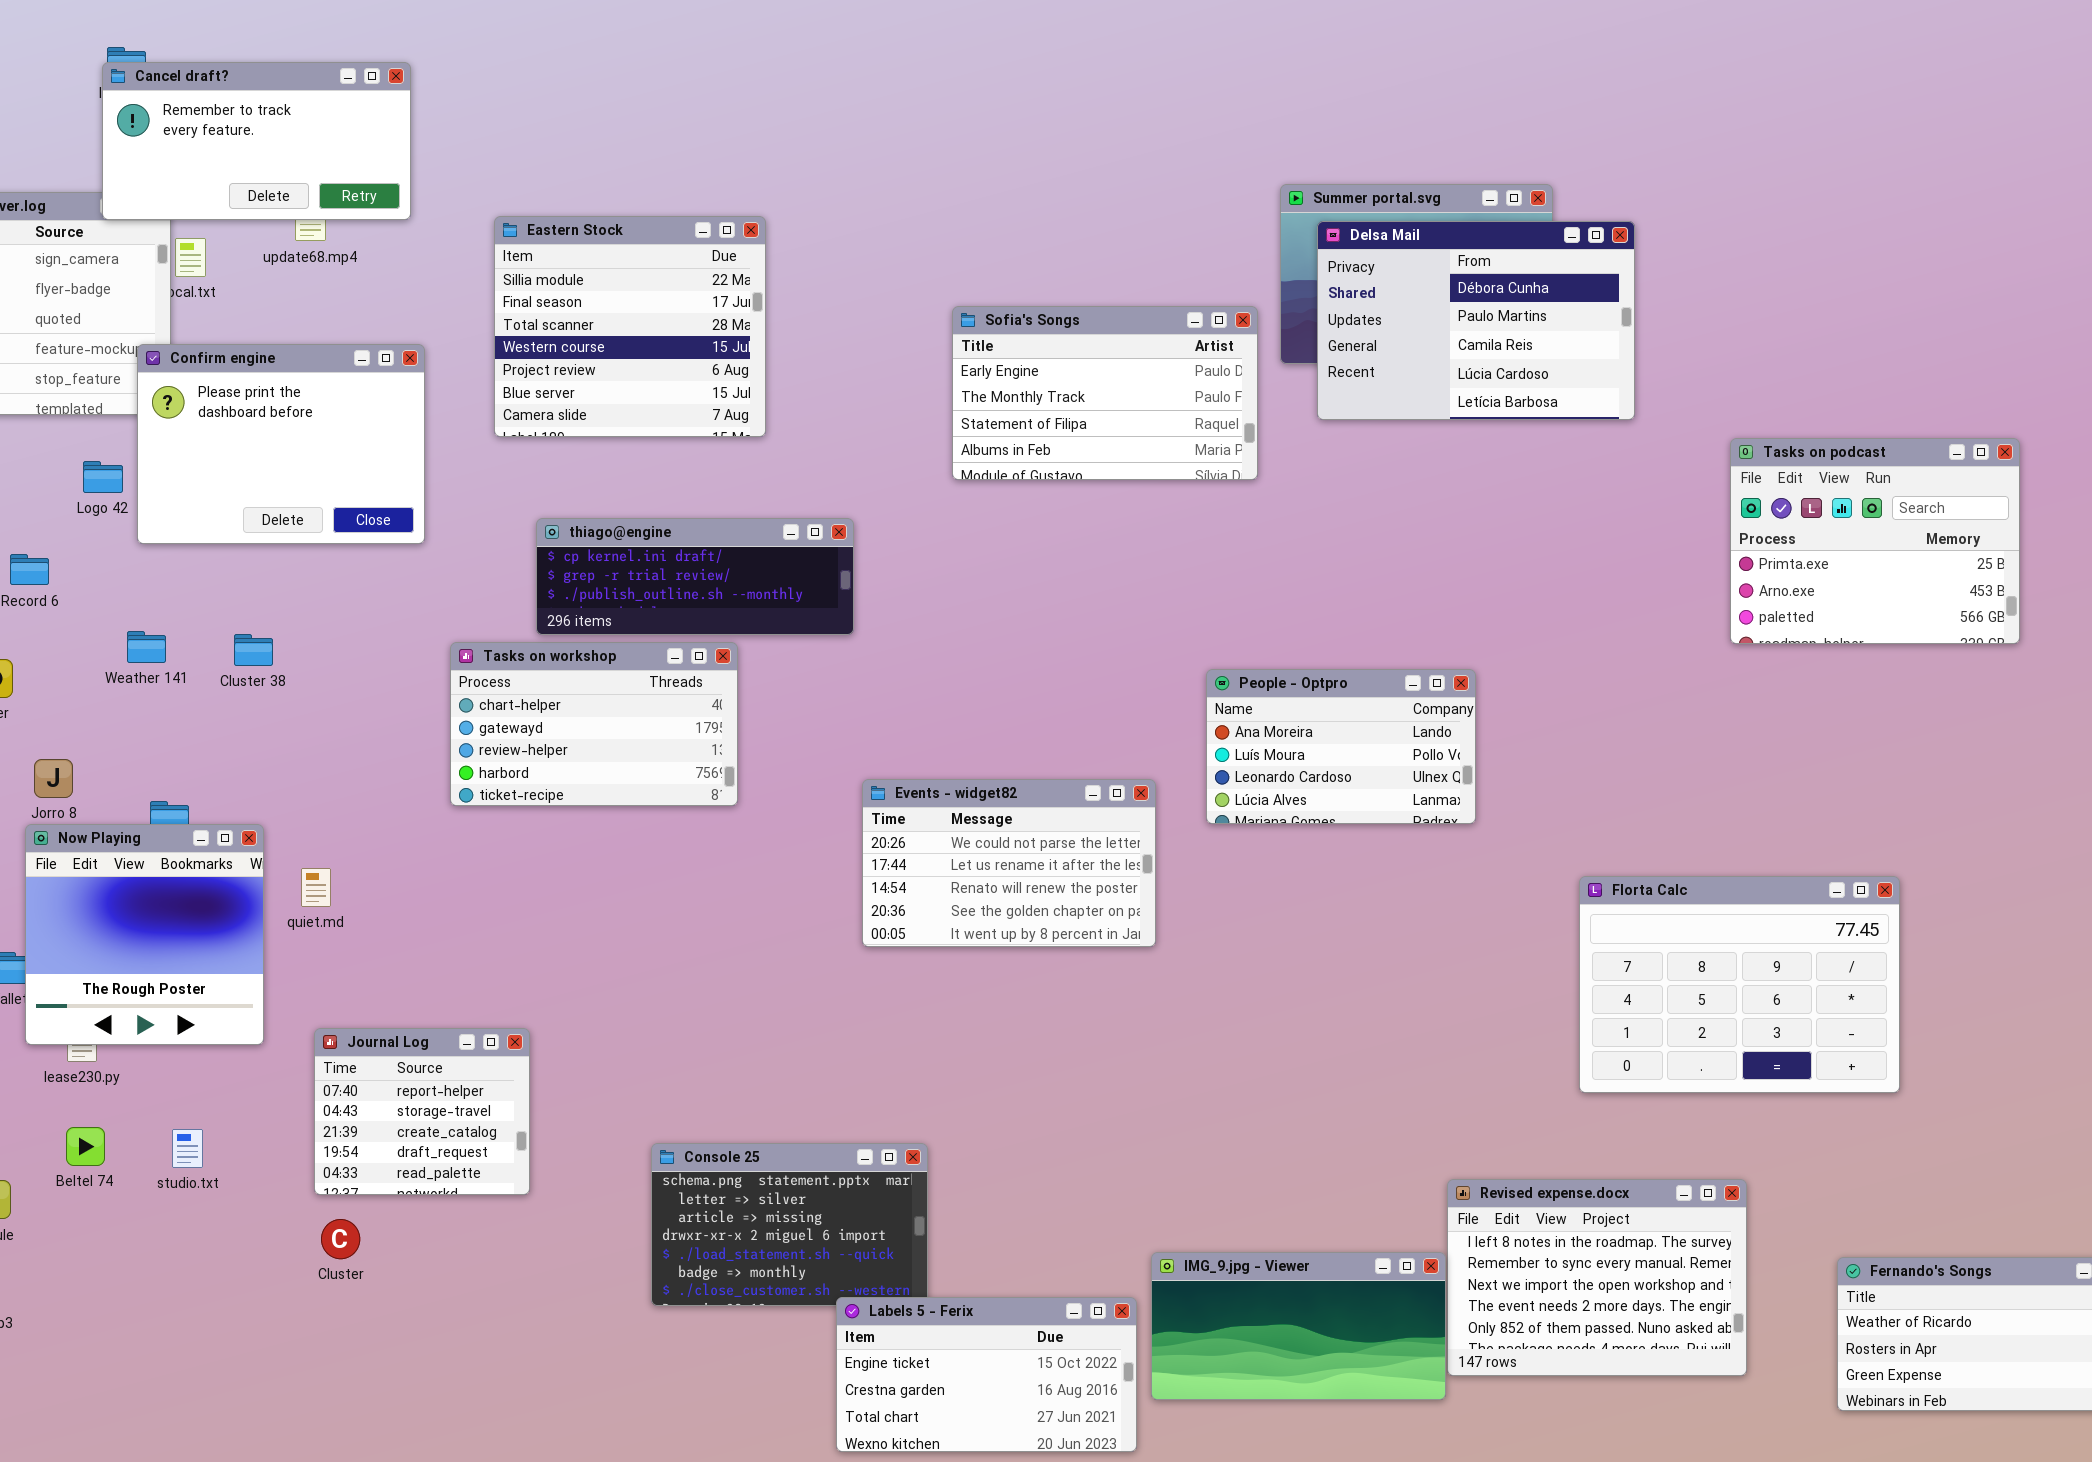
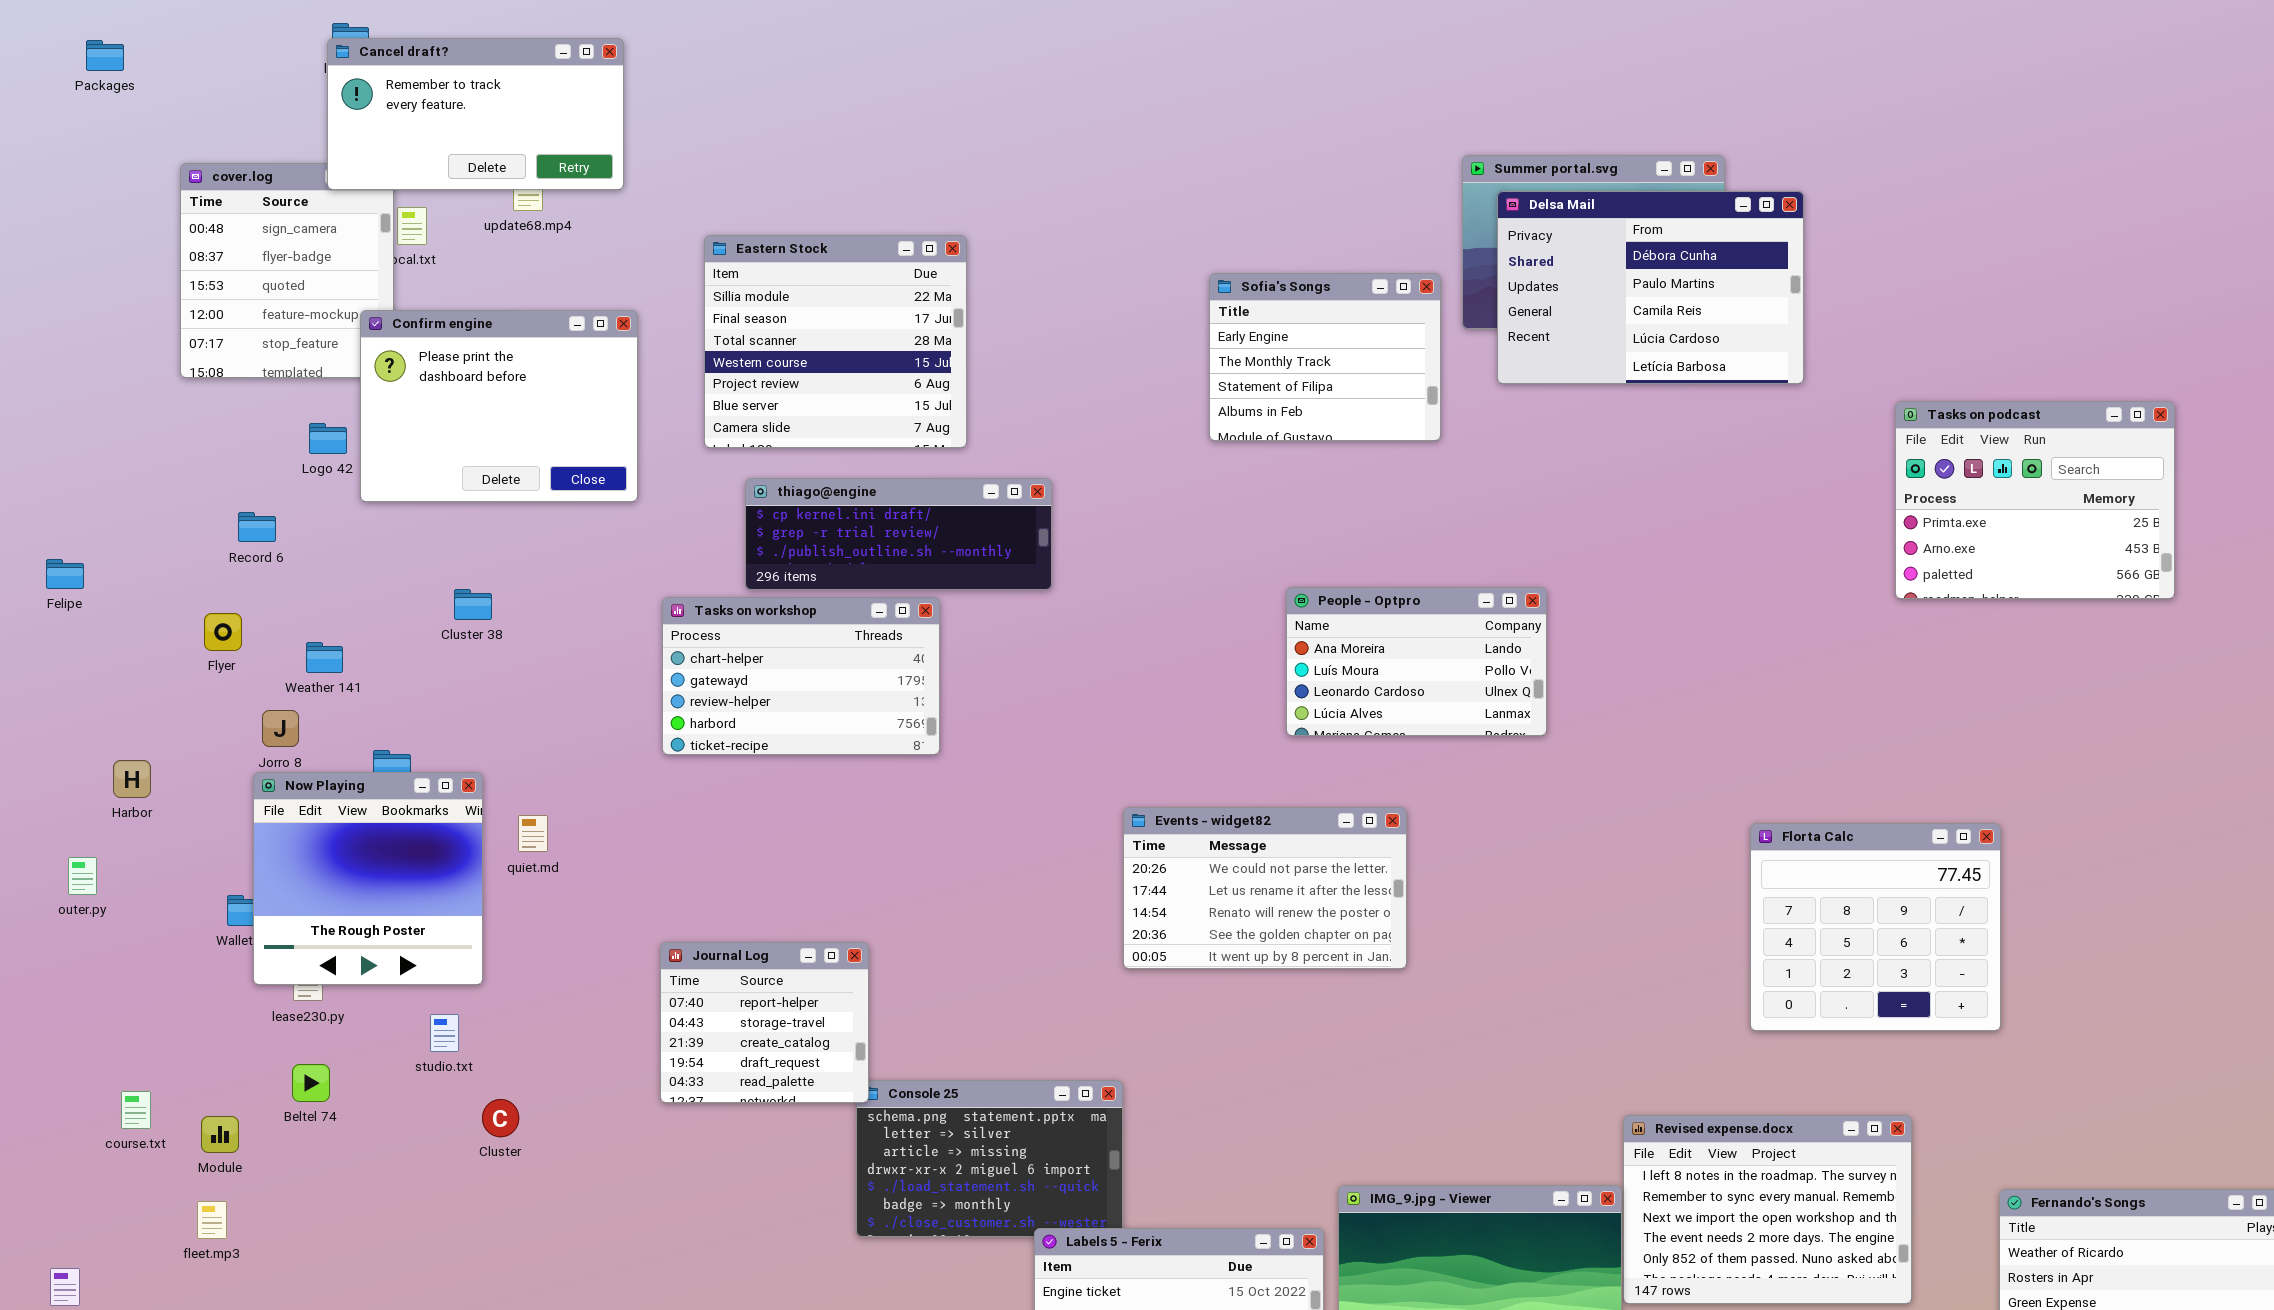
Eastern Stock: [494,216,766,437] -> [704,235,967,448], moved
Sofia's Songs: [952,306,1258,480] -> [1209,273,1441,441], resized
Weather 141: [127,631,166,663] -> [306,642,343,673], moved
People - Optpro: [1206,669,1476,824] -> [1286,587,1547,736], moved
Events - widget82: [862,779,1156,947] -> [1123,807,1407,969], moved
Florta Calc: [1579,876,1900,1093] -> [1750,823,2001,1031], resized
Journal Log: [314,1028,530,1195] -> [660,942,869,1103], moved
studio.txt: [172,1129,203,1168] -> [430,1014,459,1052], moved
Cluster: [321,1219,360,1259] -> [482,1099,519,1137], moved

